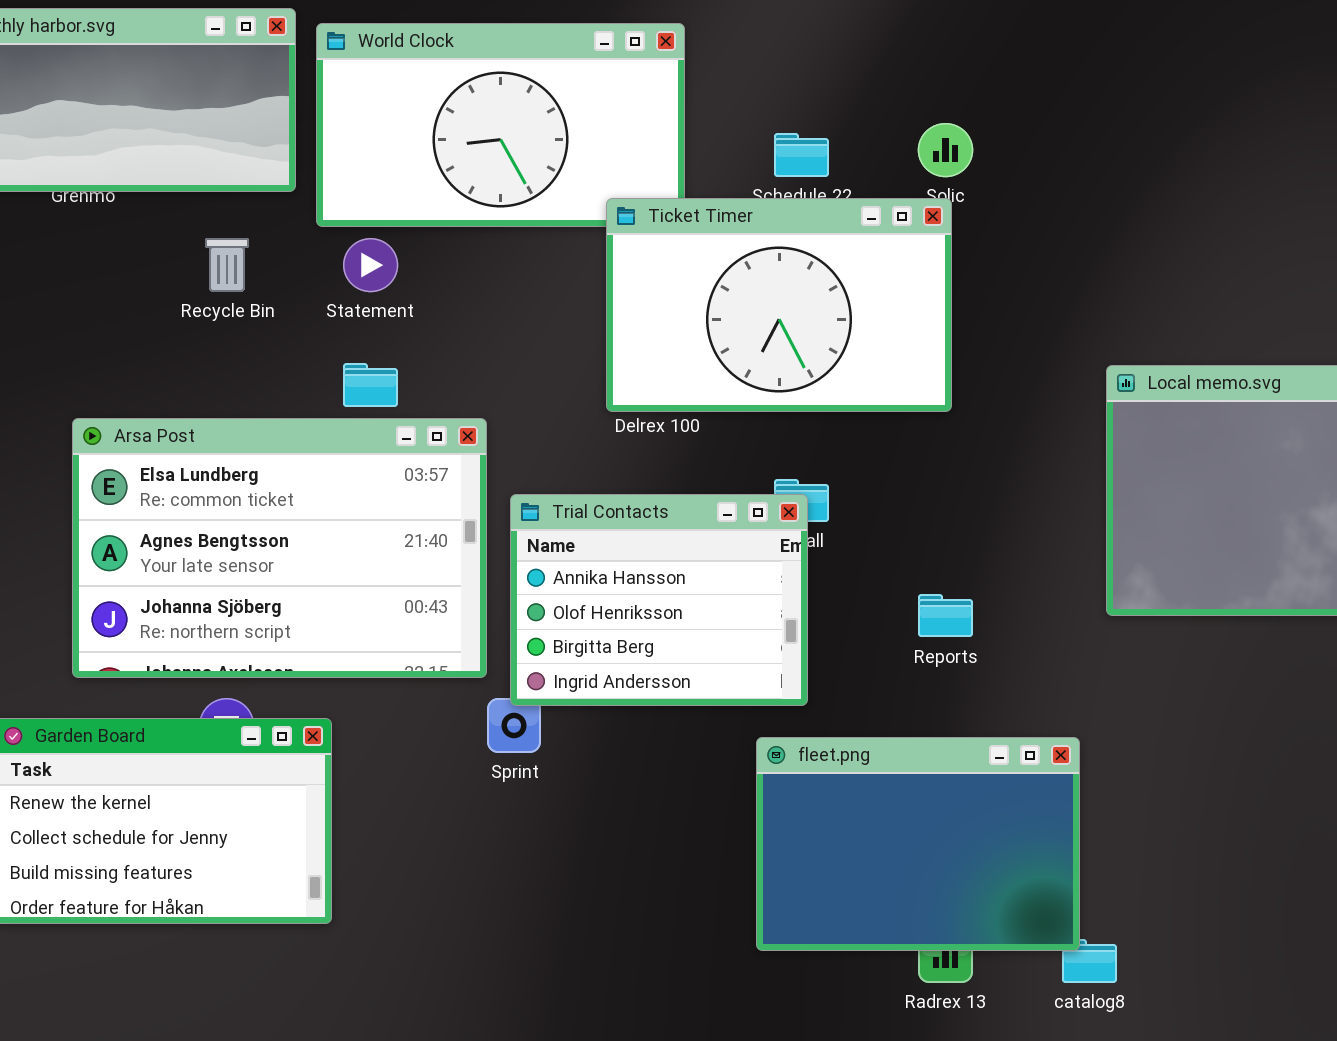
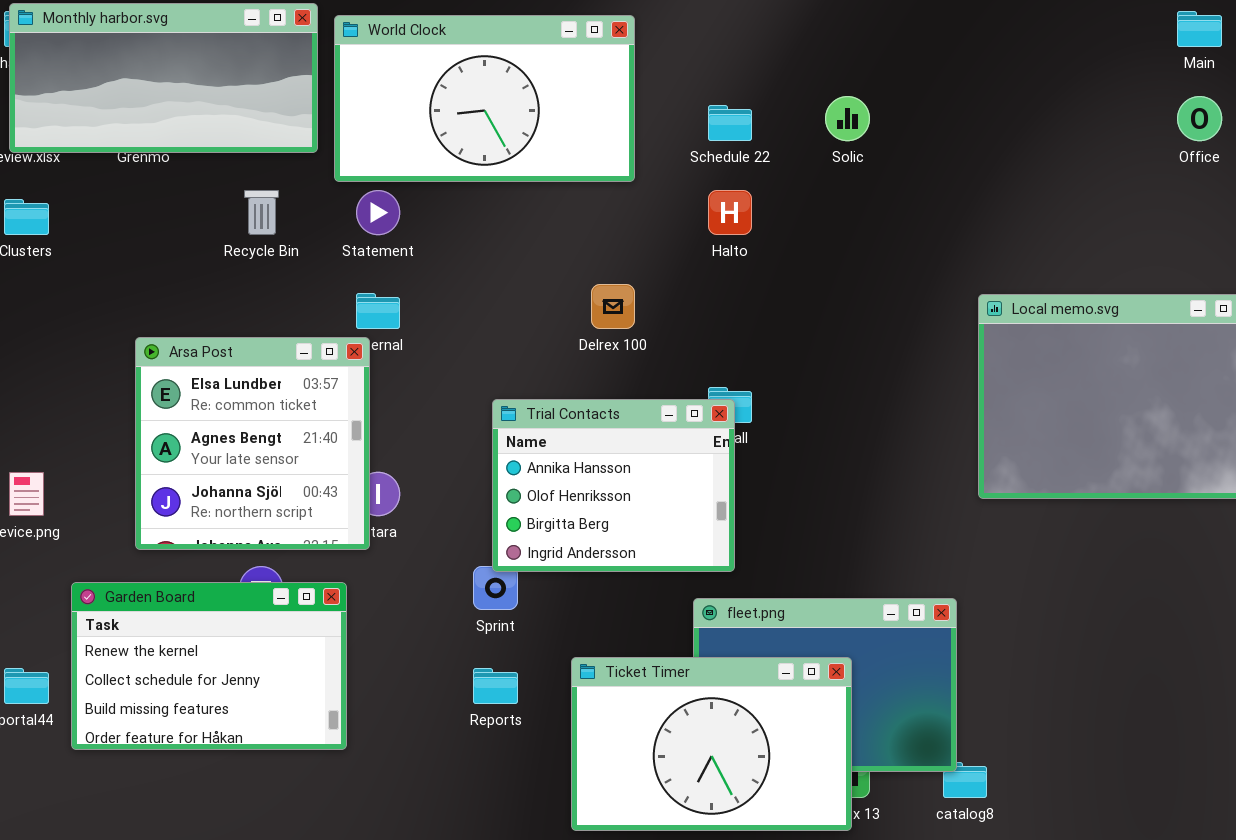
Ticket Timer: [606,198,952,412] -> [571,657,852,831], moved
Arsa Post: [72,418,487,678] -> [135,337,370,550], resized
Reports: [918,594,973,637] -> [473,668,518,704], moved

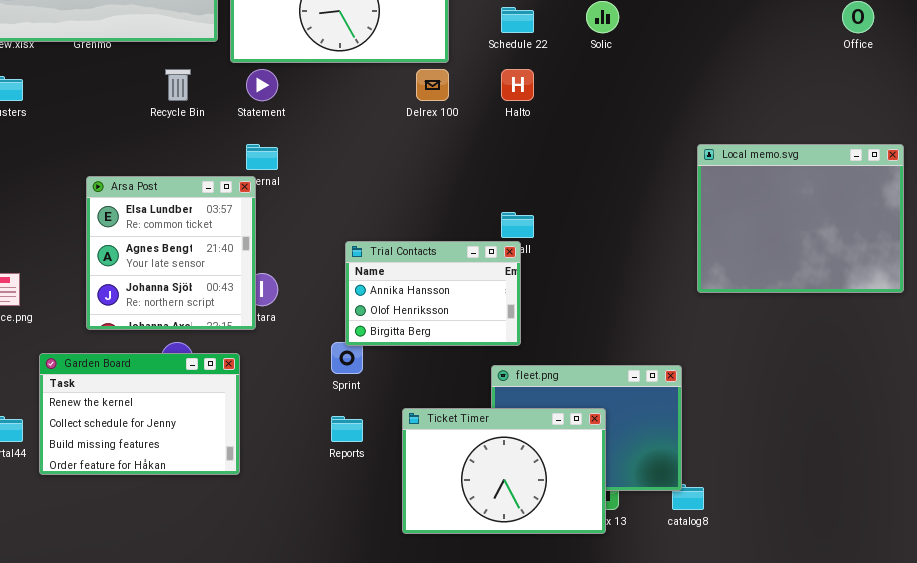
Delrex 100: [591,284,635,329] -> [416,69,449,101], moved
Trial Contacts: [492,399,735,572] -> [345,241,521,346], resized

